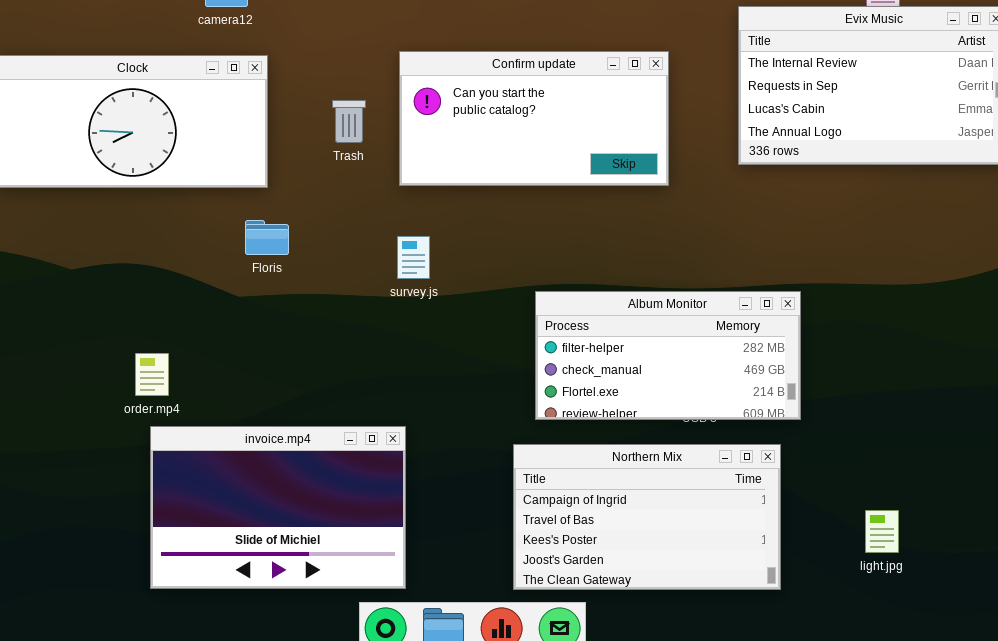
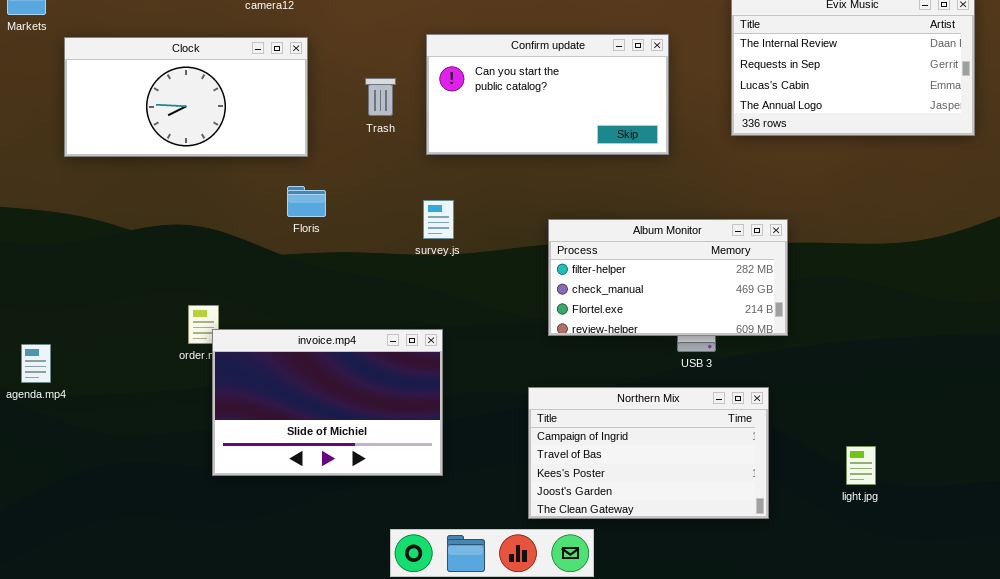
Album Monitor: [535,291,801,420] -> [548,219,788,336], moved
invoice.mp4: [150,426,406,589] -> [212,329,443,476], moved

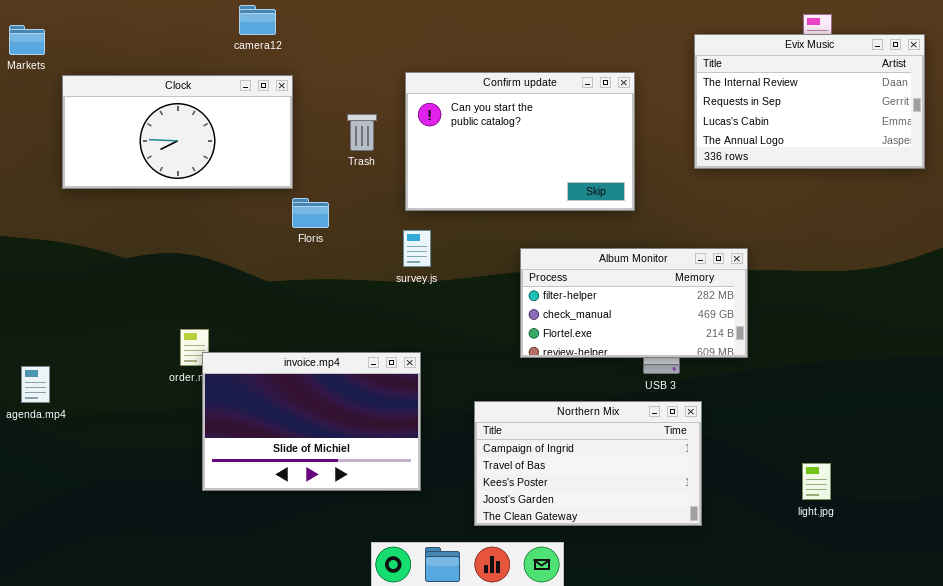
Confirm update: [426,34,669,155] -> [405,72,635,211], resized
Floris: [287,186,326,217] -> [292,198,329,228], moved
Northern Mix: [528,387,769,519] -> [474,401,702,526], moved

